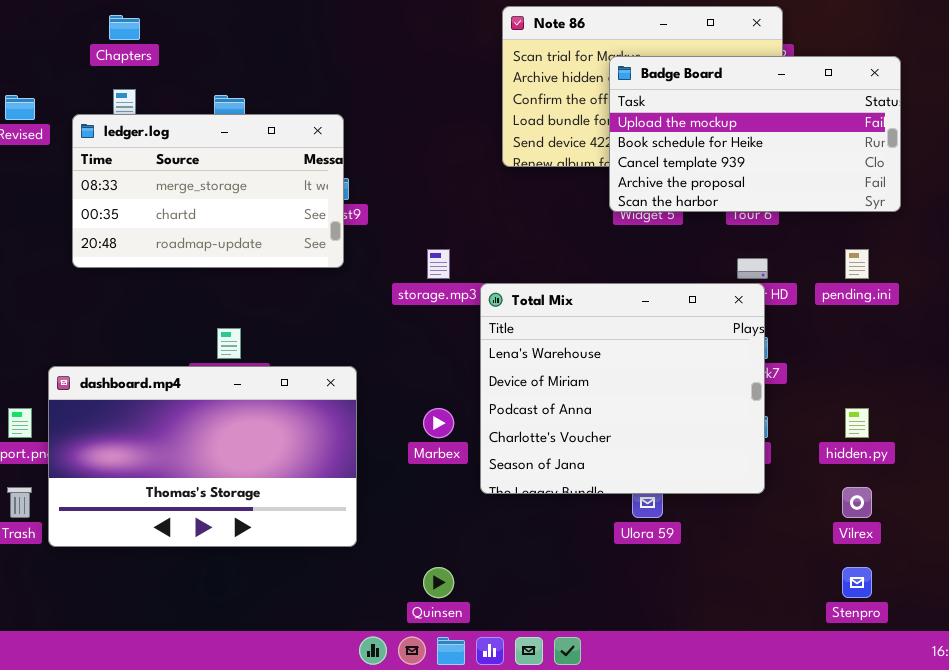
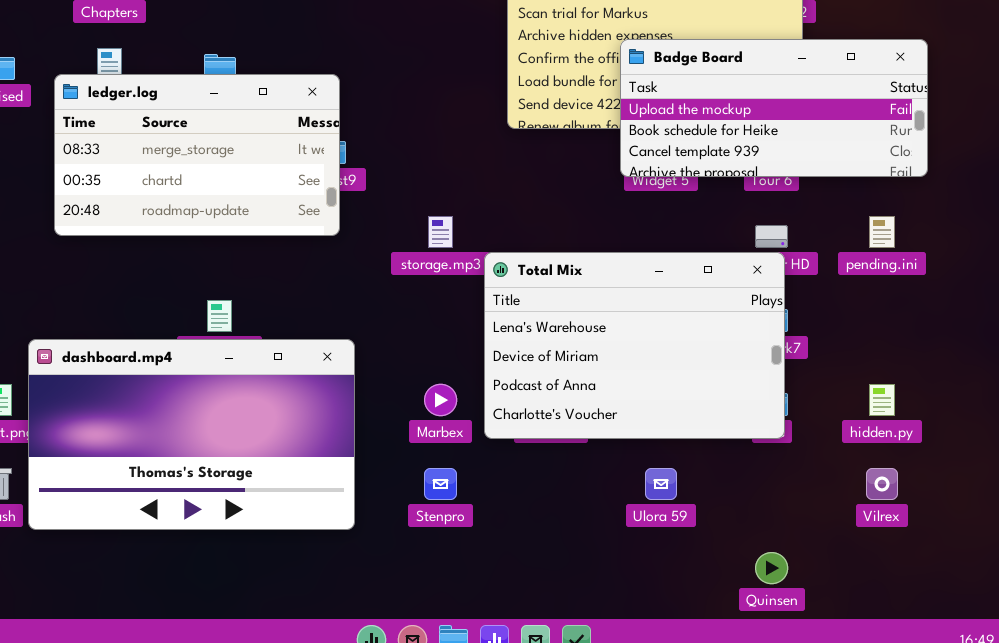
Badge Board: [609,56,901,212] -> [620,39,928,177], resized
Total Mix: [480,283,765,494] -> [484,252,785,439], resized
Quinsen: [423,567,454,598] -> [755,552,788,584], moved
Stenpro: [842,567,872,598] -> [424,468,457,500], moved

